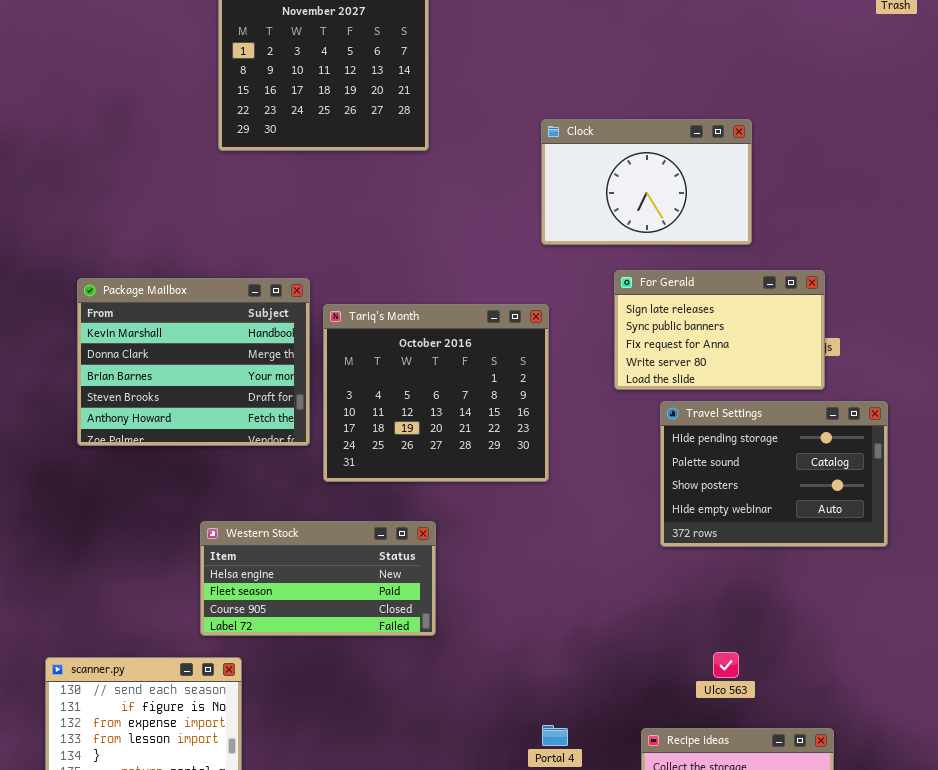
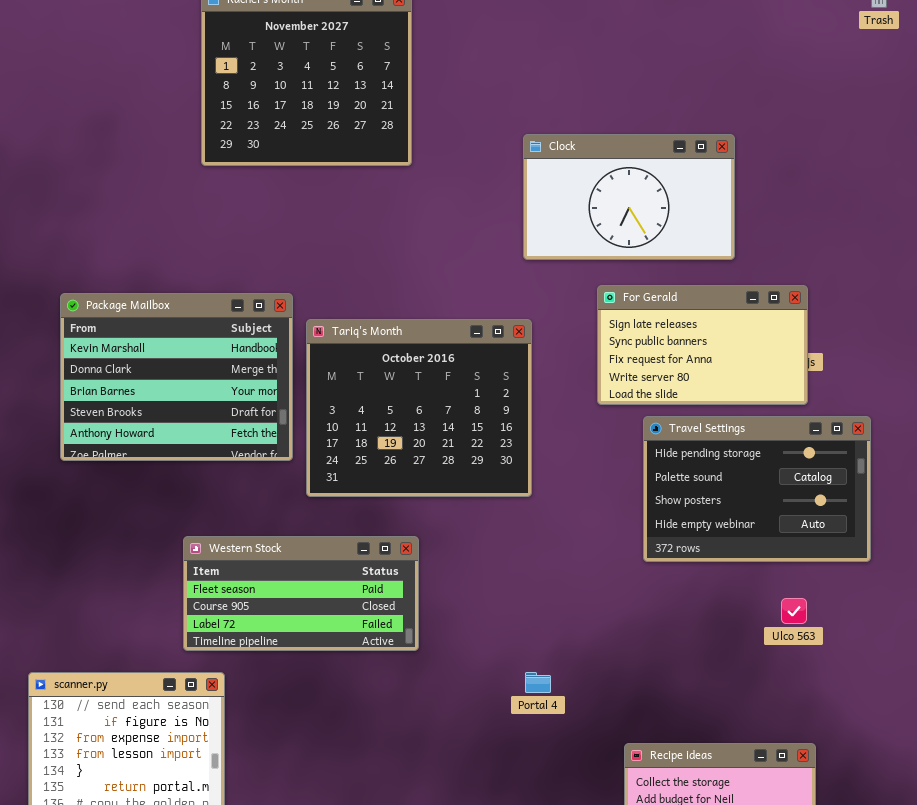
Western Stock: [200,521,436,636] -> [183,536,419,651], scrolled down 1 row
Ulco 563: [713,652,739,678] -> [781,598,807,624], moved
Portal 4: [542,725,568,746] -> [525,672,551,693], moved

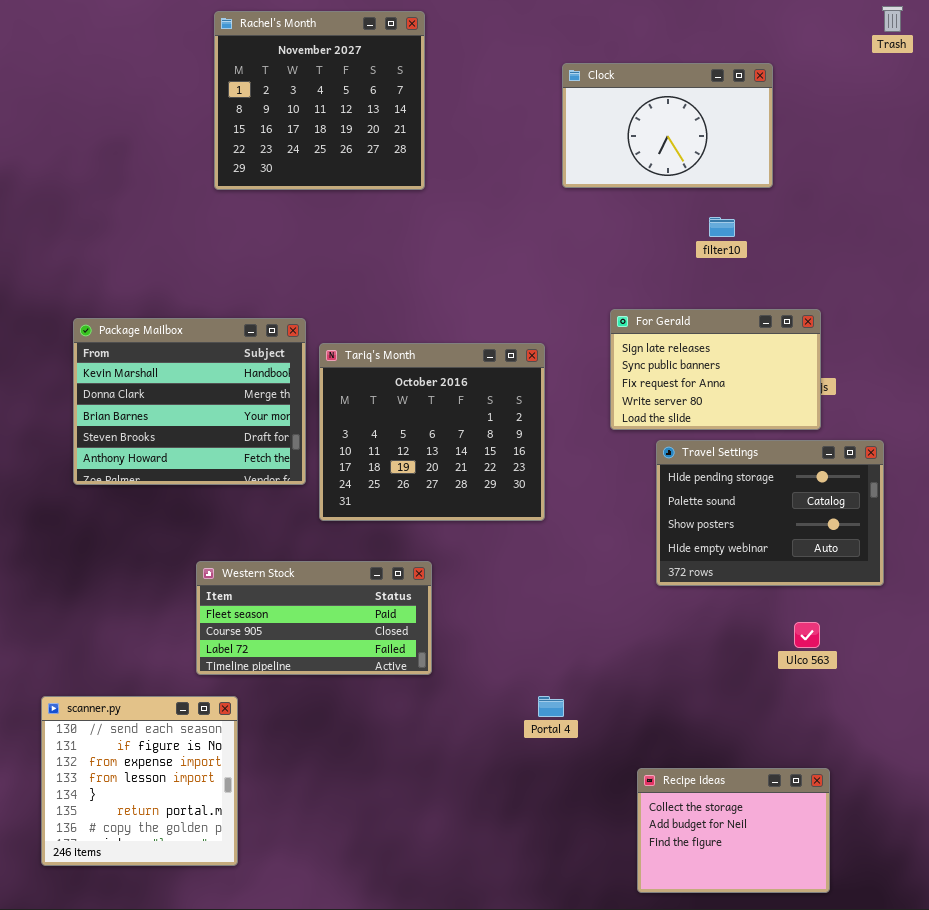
Clock: [523,134,735,260] -> [562,63,773,188], moved

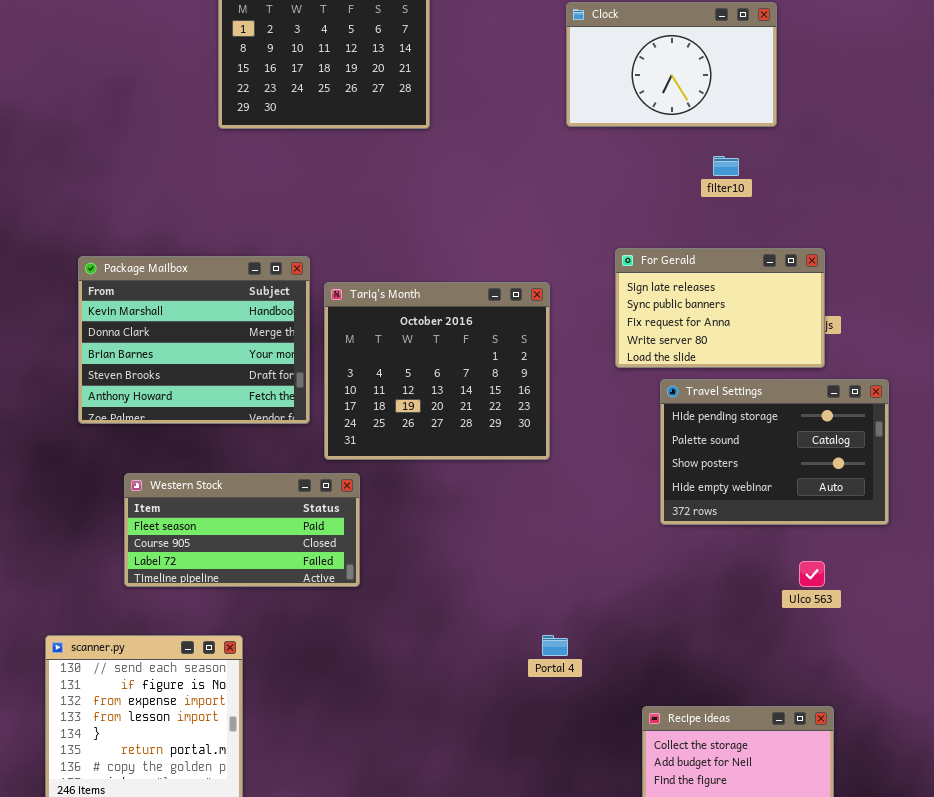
Western Stock: [196,561,432,675] -> [124,473,360,587], moved

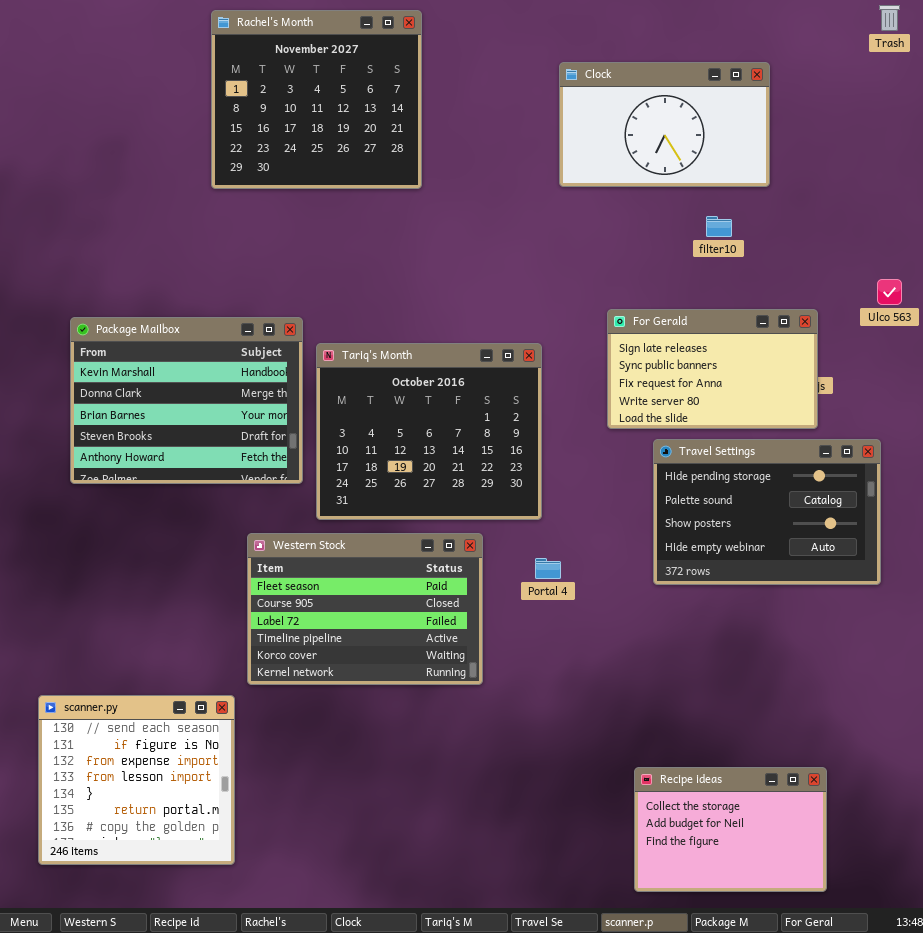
Western Stock: [124,473,360,587] -> [247,533,483,685], moved, resized
Ulco 563: [799,561,825,587] -> [877,279,902,305], moved
Portal 4: [542,635,568,656] -> [535,558,561,579], moved

